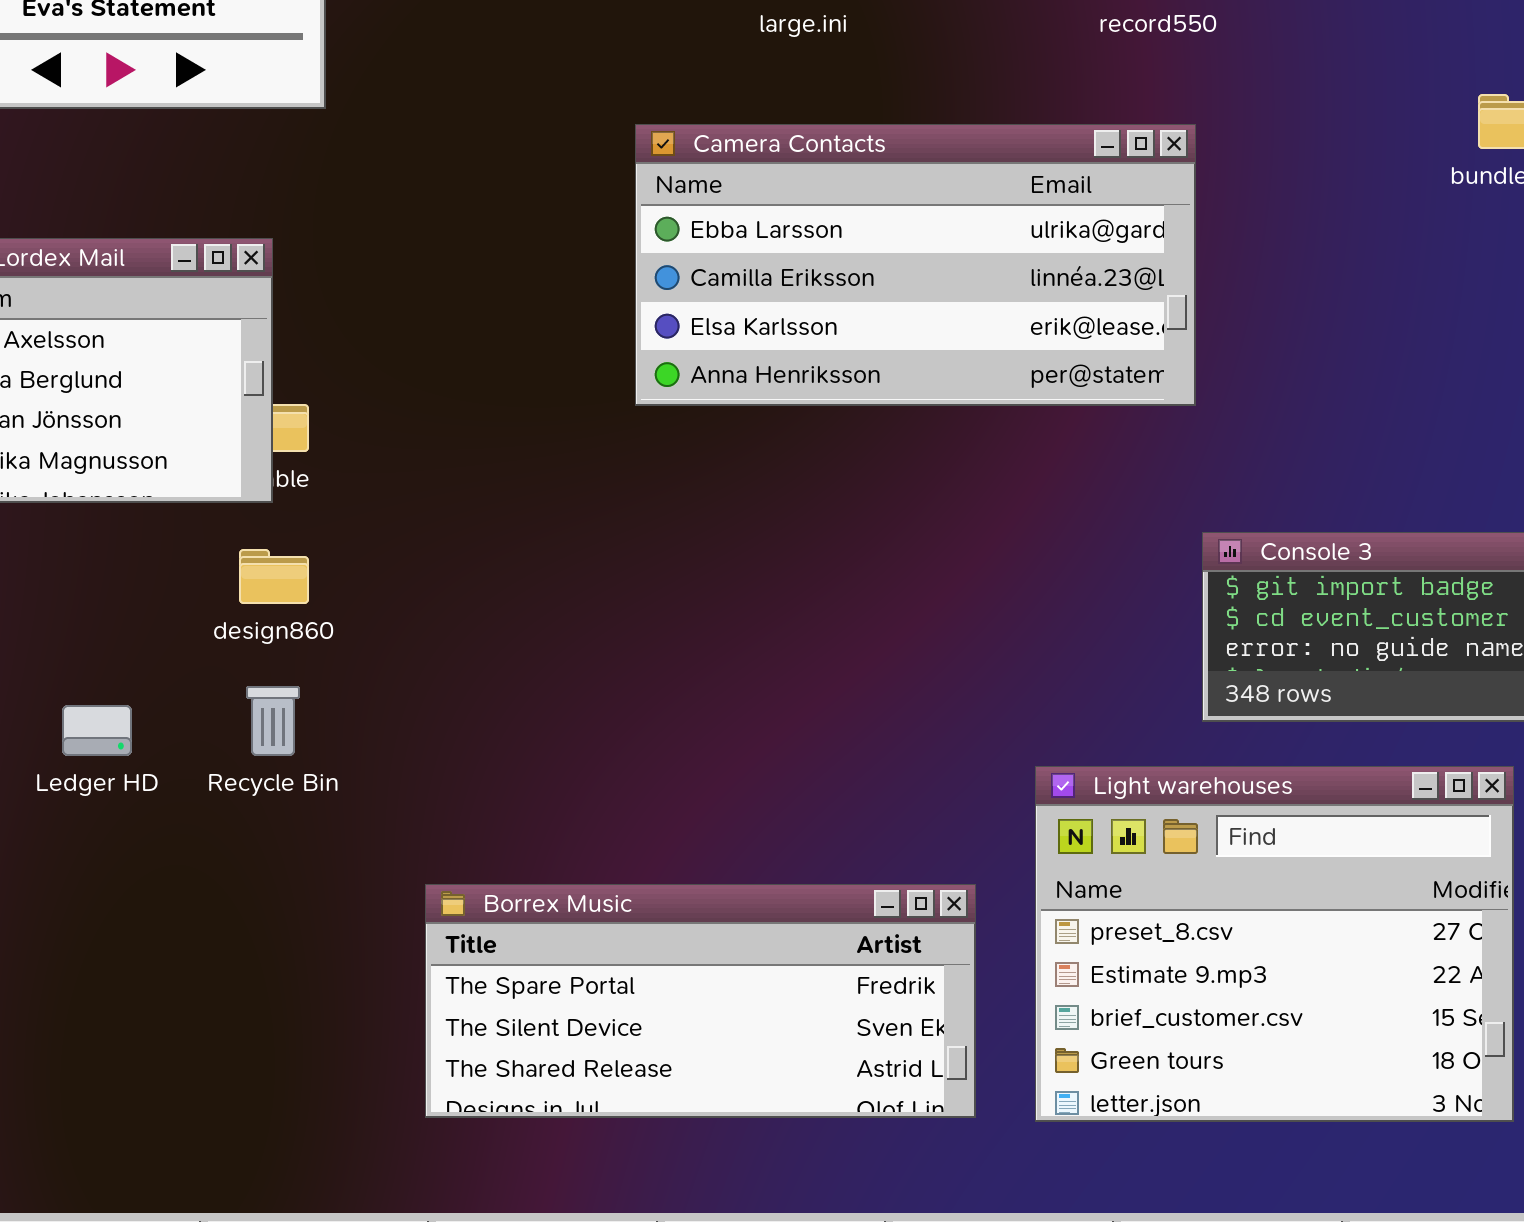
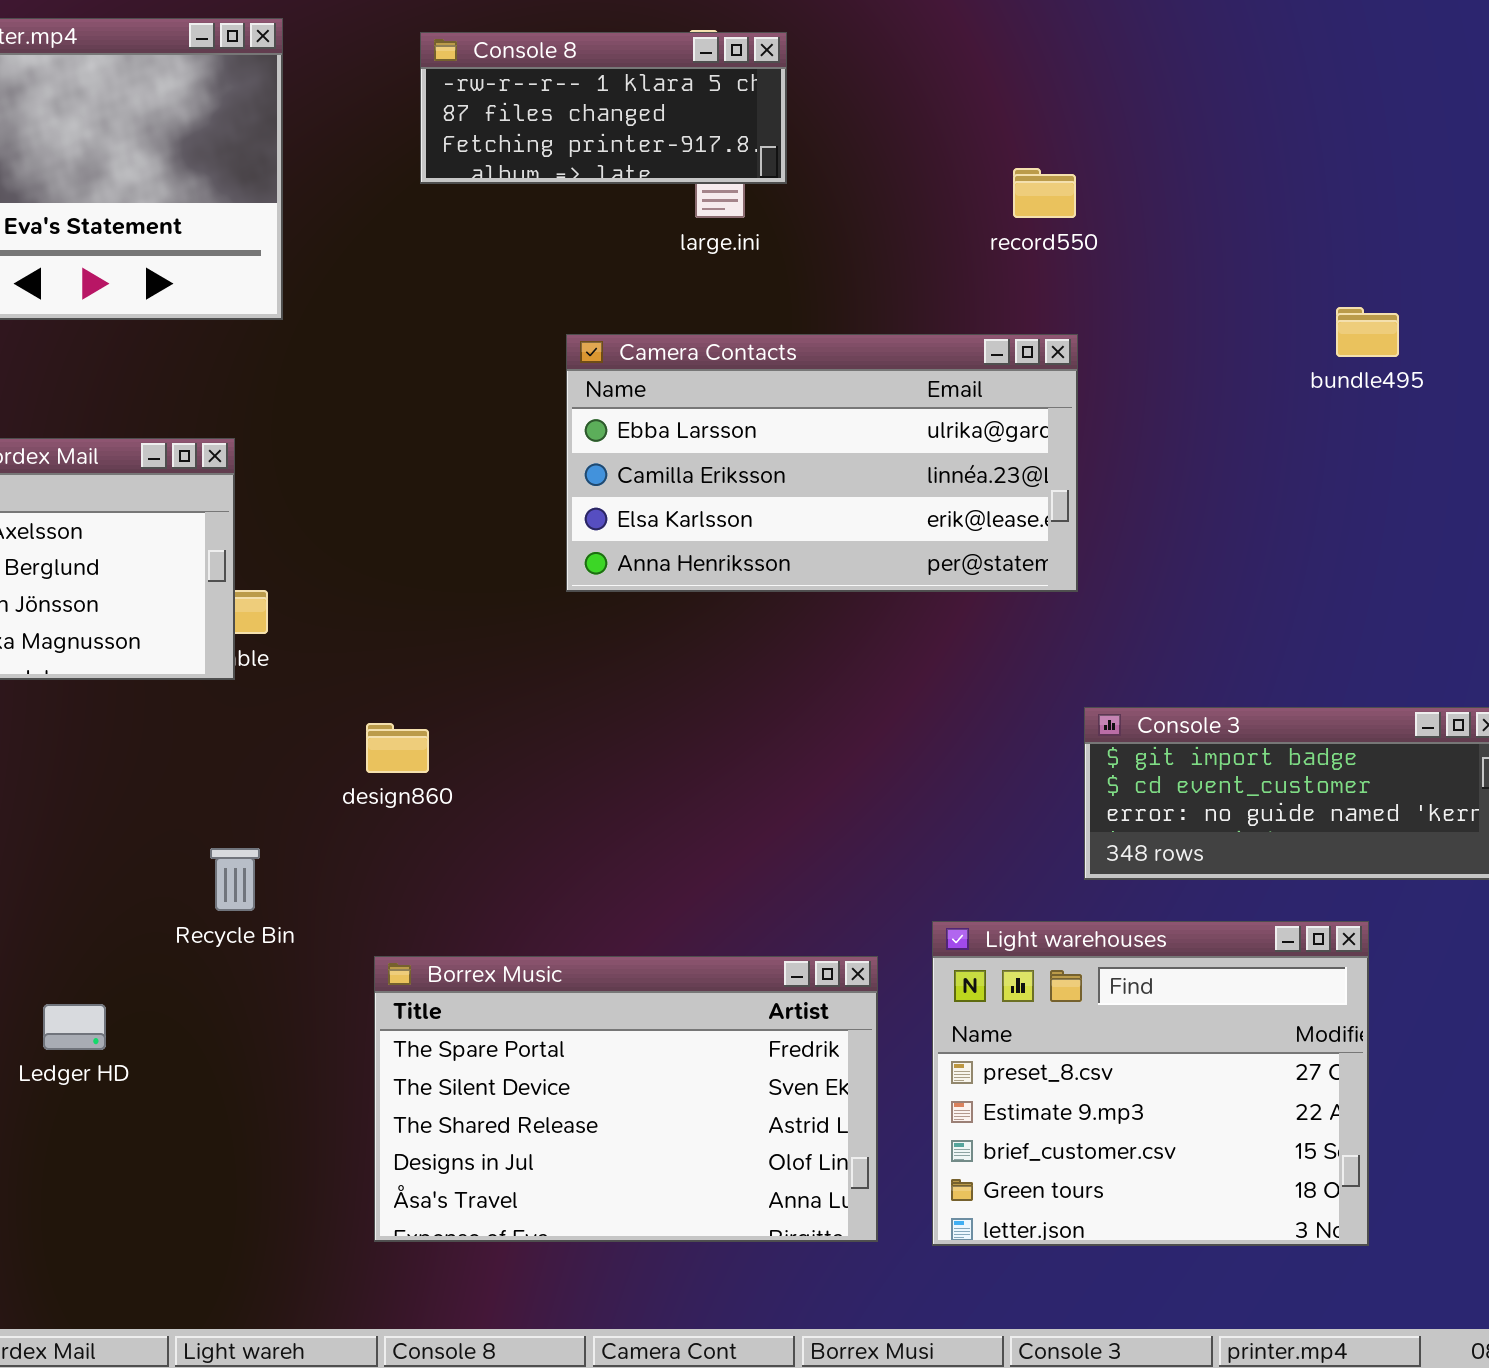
design860: [239,549,309,604] -> [366,723,429,773], moved
Ledger HD: [62,705,132,756] -> [43,1004,106,1050], moved
Borrex Music: [425,884,976,1118] -> [374,956,878,1242], resized

